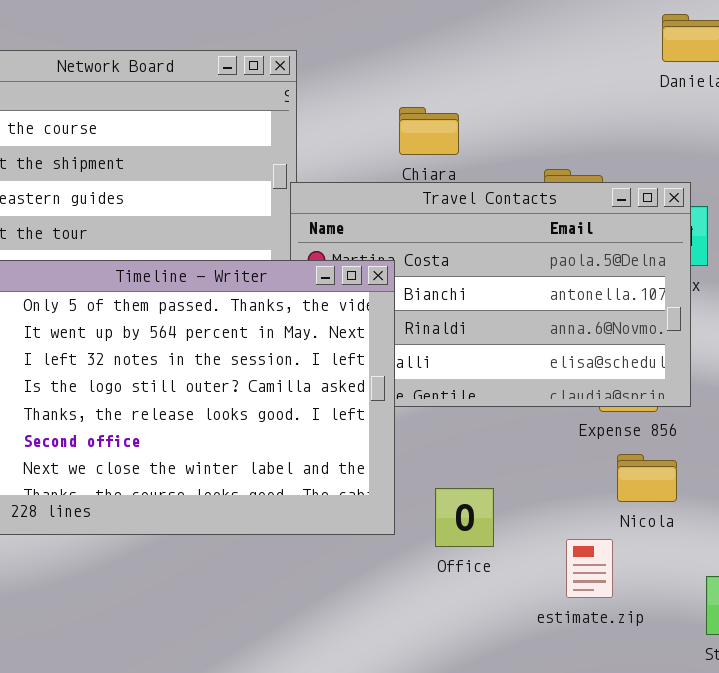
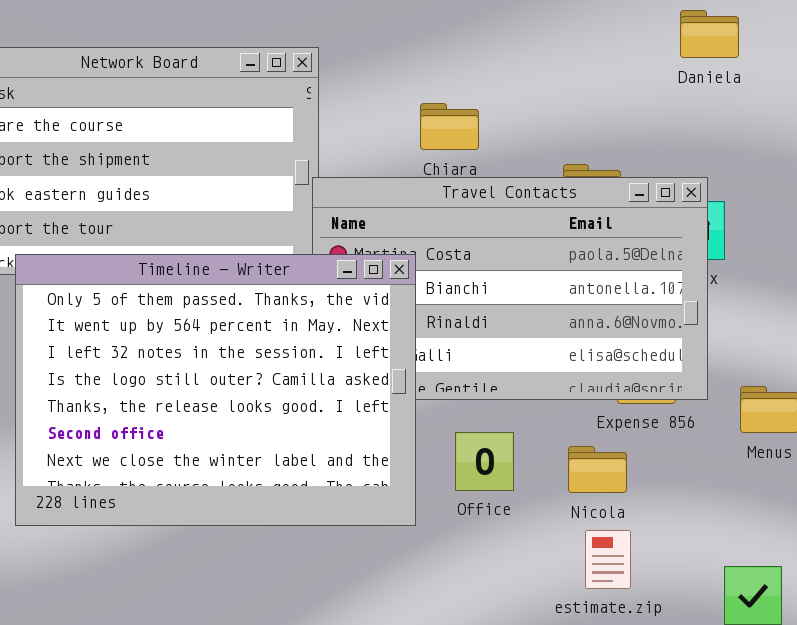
Nicola: [617,454,677,502] -> [568,446,627,493], moved
Office: [435,488,494,547] -> [455,432,514,491], moved

